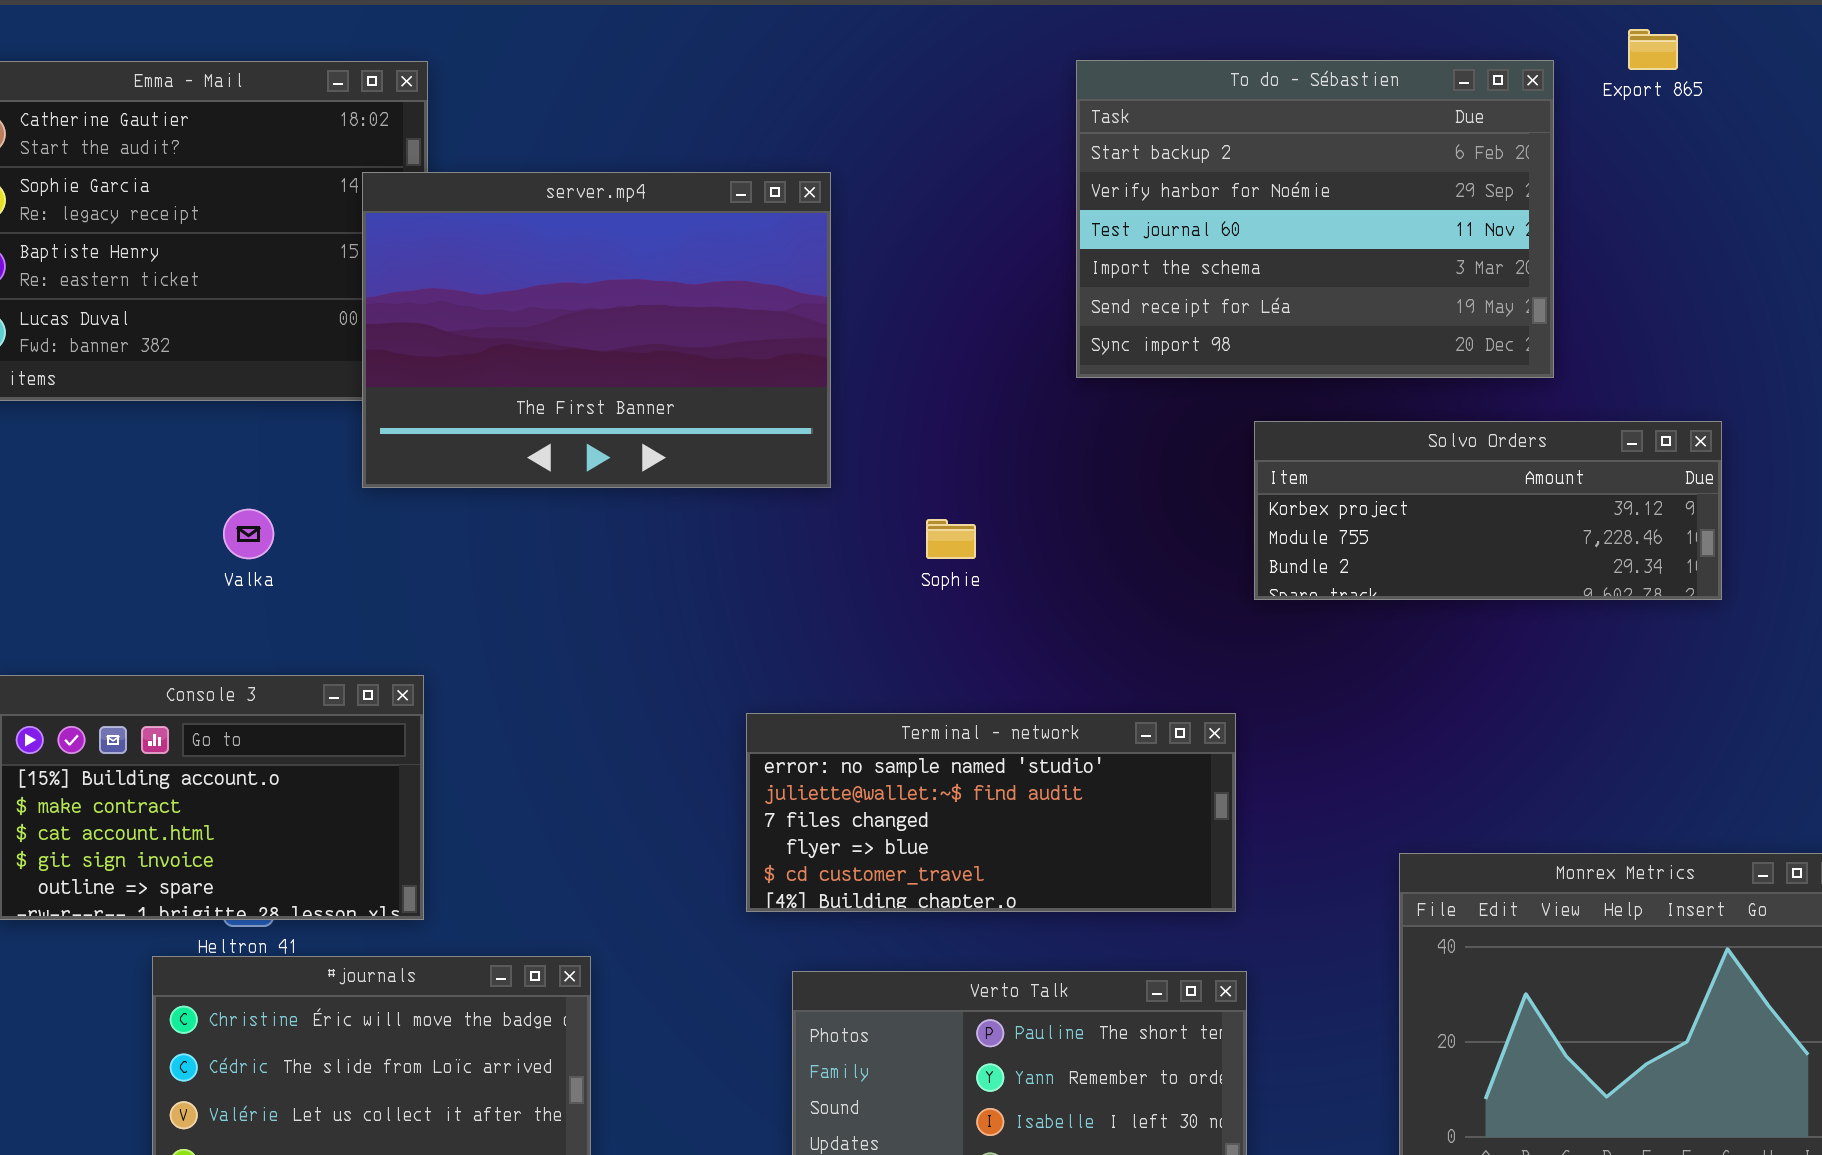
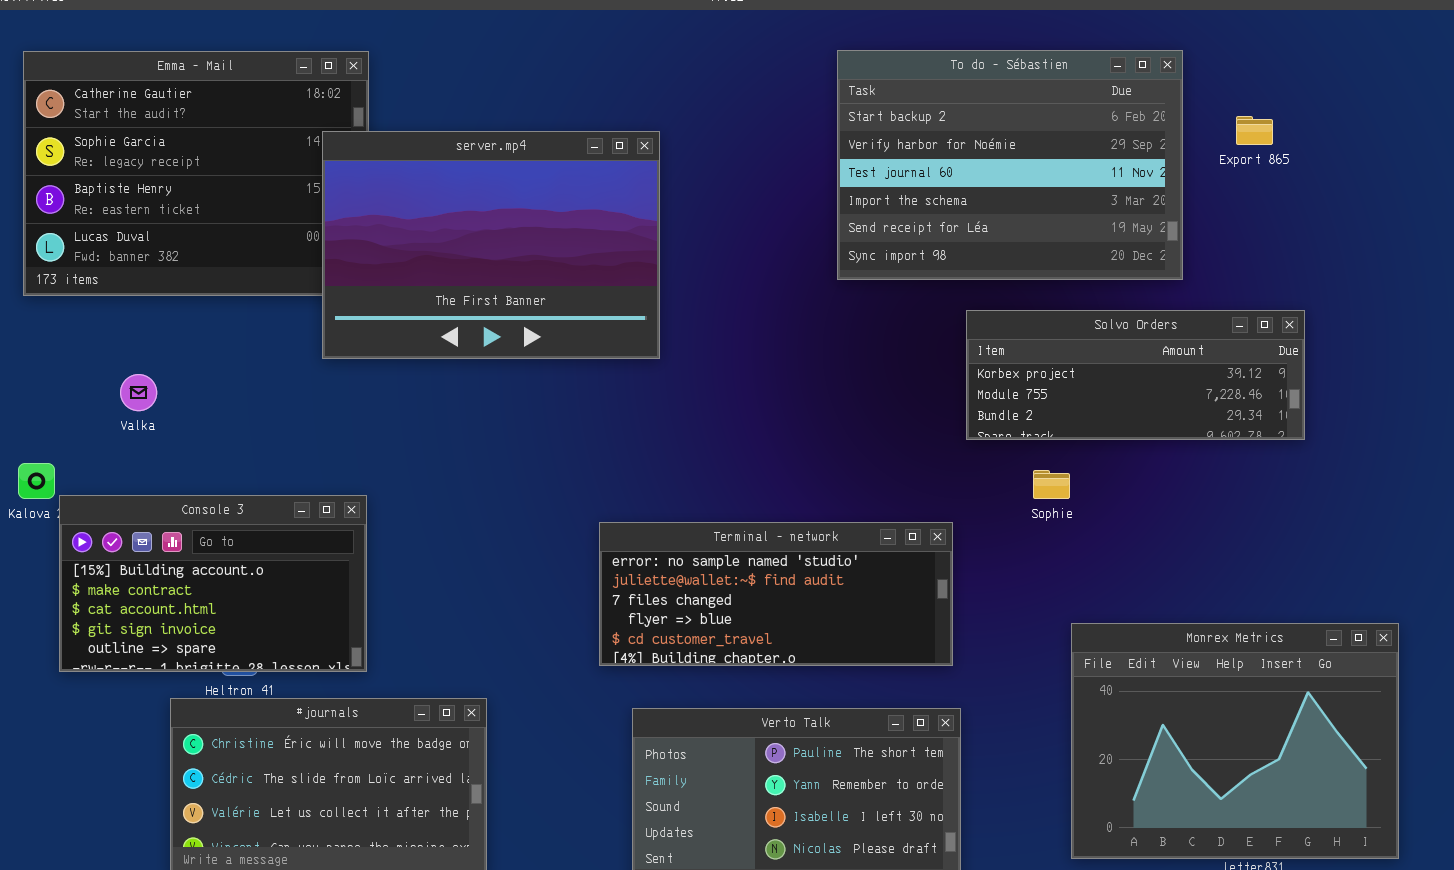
Export 865: [1628,29,1678,70] -> [1236,116,1273,145], moved
Valka: [223,509,274,559] -> [120,374,157,411], moved
Sophie: [926,519,976,559] -> [1033,470,1070,499], moved

